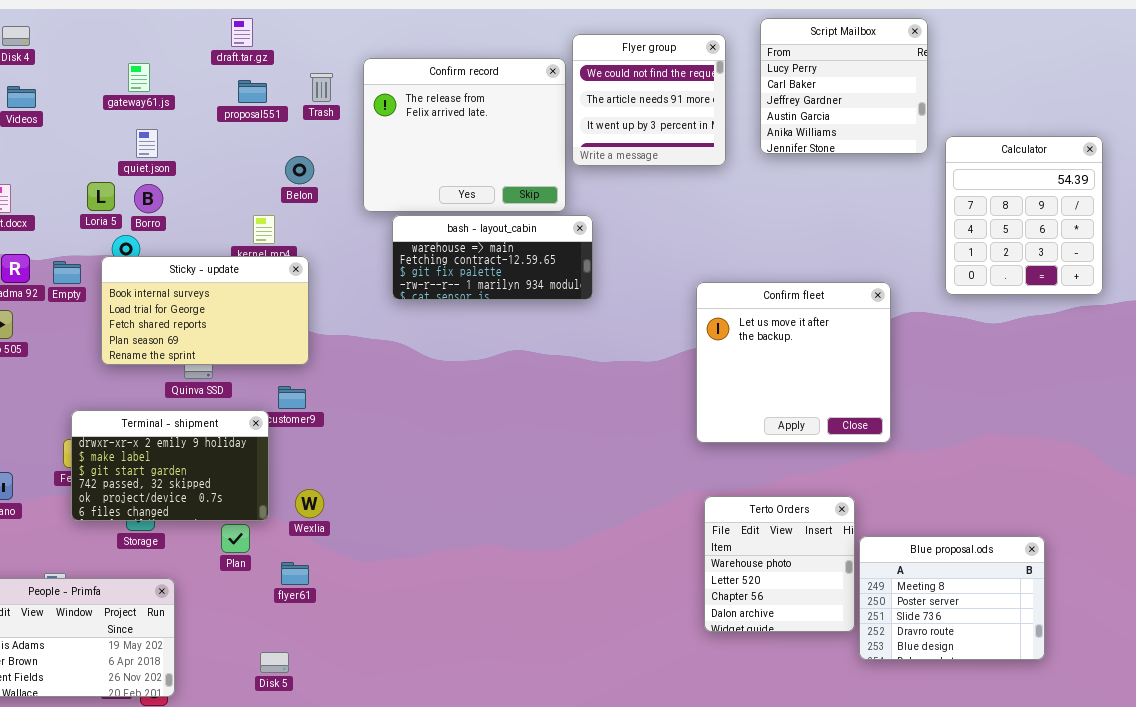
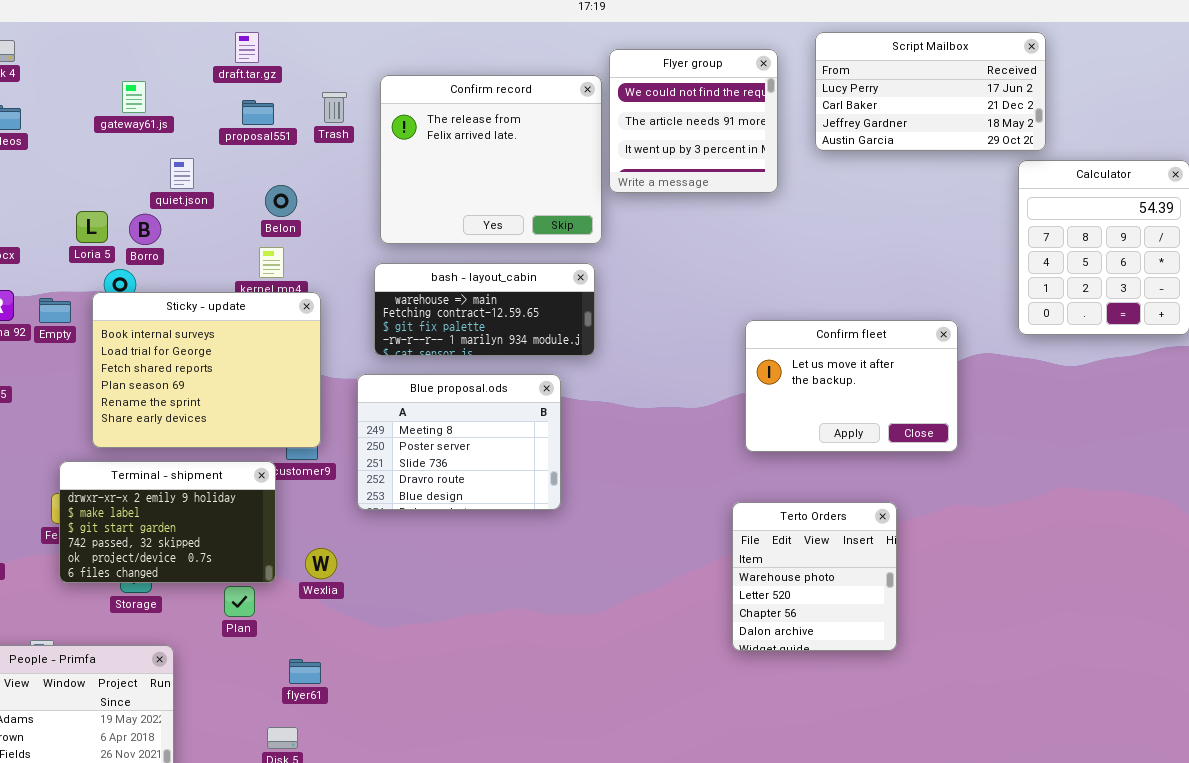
Script Mailbox: [760,18,928,154] -> [815,32,1046,151], resized
quiet.json: [136,129,158,158] -> [170,158,194,189], moved
Belon: [285,156,314,184] -> [265,185,297,217], moved
bash - layout_cabin: [392,215,593,300] -> [374,263,595,356], moved
Sticky - update: [101,256,309,365] -> [92,292,321,448], resized
Confirm fleet: [696,282,891,443] -> [745,320,958,452], resized
Terto Orders: [704,496,855,632] -> [732,502,897,651], moved
Blue proposal.ods: [859,536,1045,660] -> [357,374,561,510], moved
flyer61: [281,562,309,585] -> [289,659,321,684], moved

